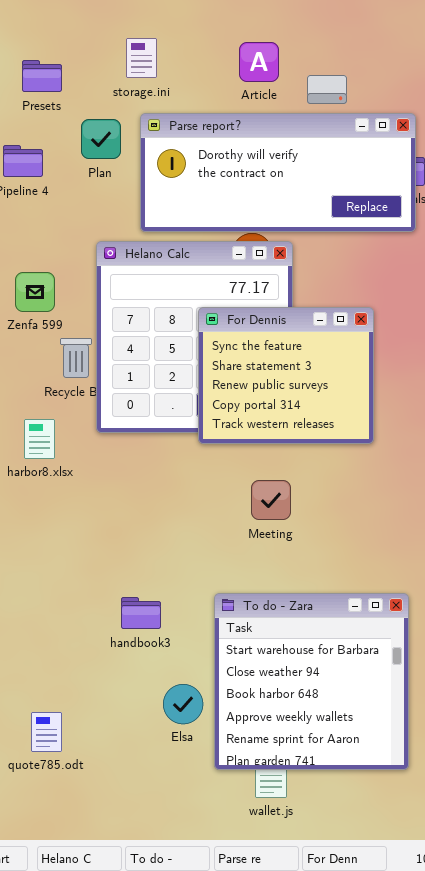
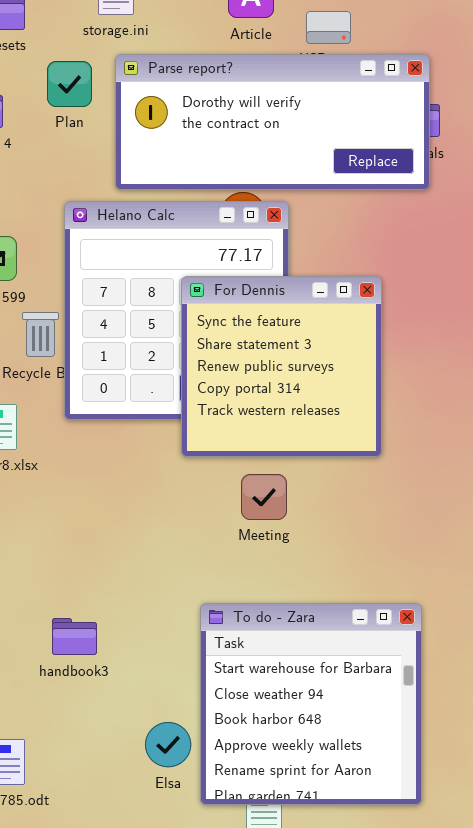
For Dennis: [198,307,374,444] -> [181,276,382,457], resized
handbook3: [121,597,161,629] -> [52,618,97,655], moved
Elsa: [163,684,203,724] -> [145,722,191,767], moved

